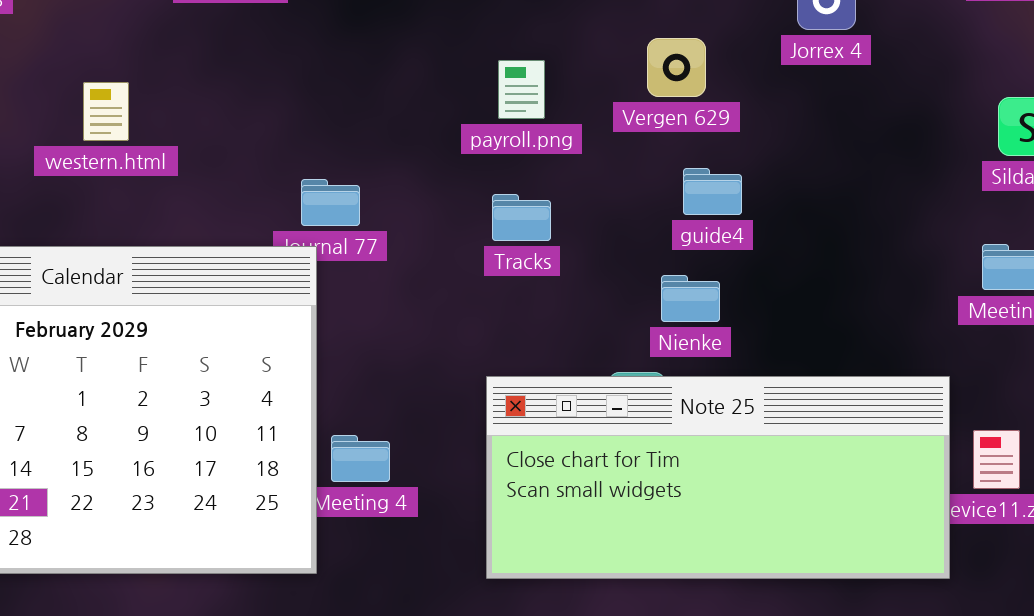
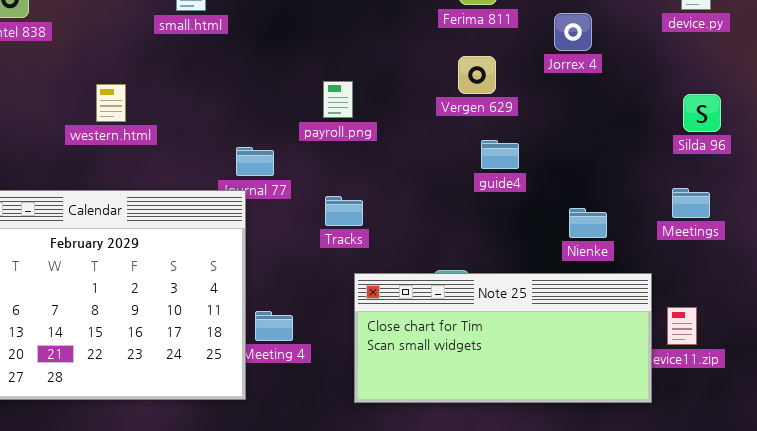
payroll.png: [498,60,545,119] -> [323,81,353,118], moved
Tracks: [492,194,551,241] -> [325,196,363,226], moved
Nienke: [661,275,720,322] -> [569,208,607,238], moved

